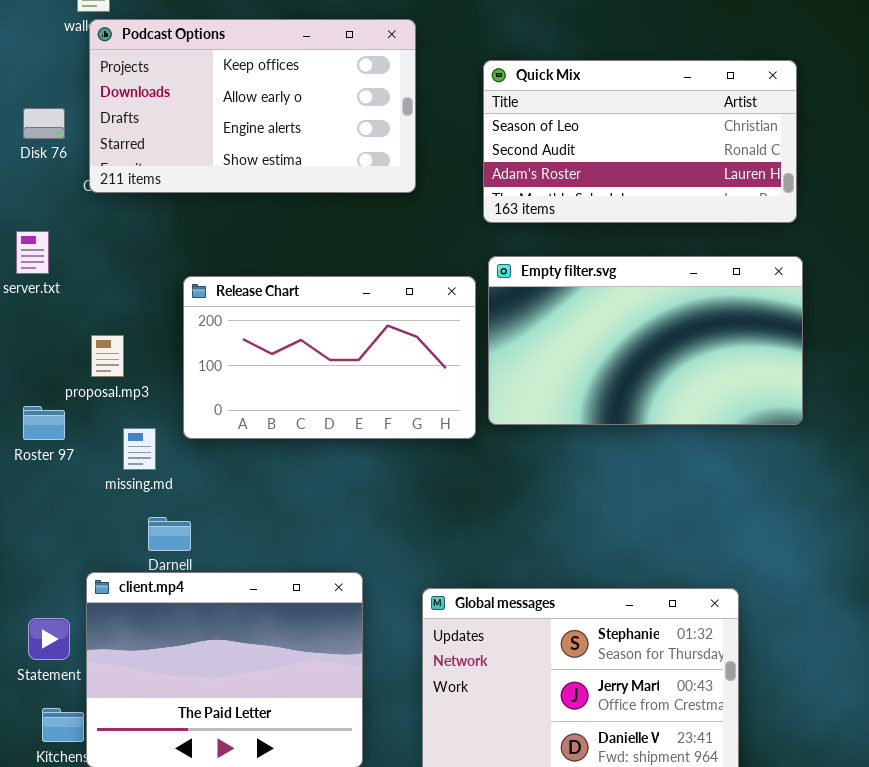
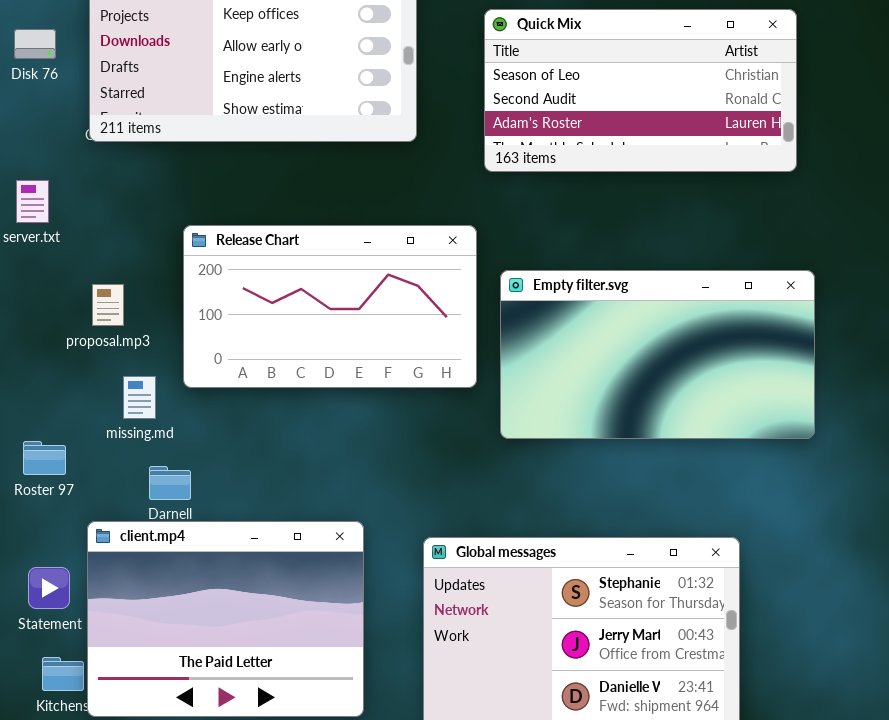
Disk 76: [23,108,65,139] -> [14,29,56,59], moved
Empty filter.svg: [488,256,803,425] -> [500,270,815,439], moved
Roster 97: [23,406,65,440] -> [23,441,66,475], moved

